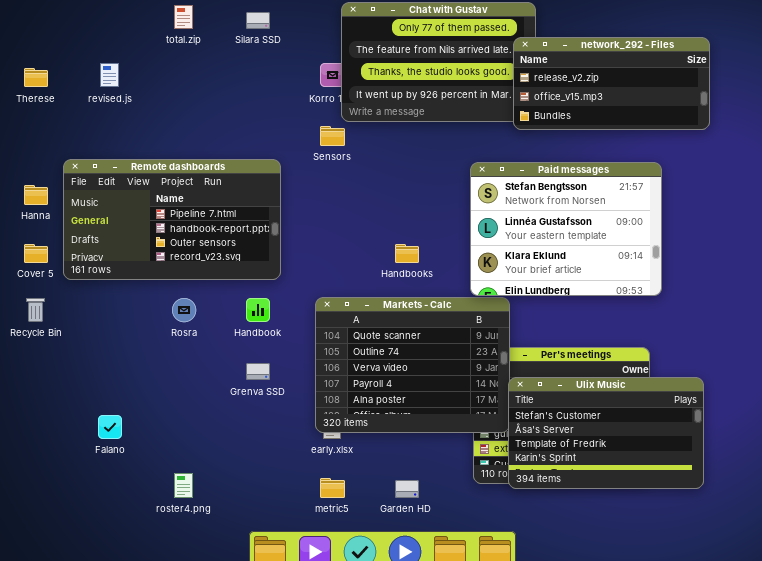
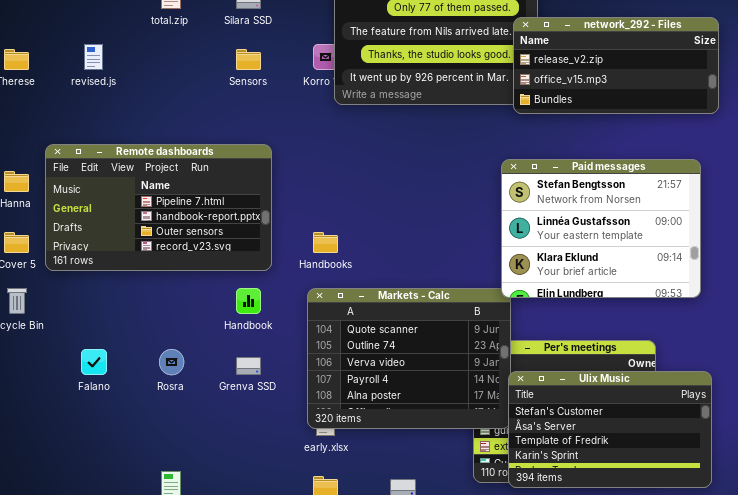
Sensors: [320,126,345,146] -> [236,49,261,70], moved
Paid messages: [470,162,662,296] -> [501,159,701,298], moved
Handbooks: [395,244,419,263] -> [313,232,338,253], moved
Rosra: [172,298,196,322] -> [159,349,184,375], moved
Falano: [98,415,122,439] -> [81,349,107,375], moved

